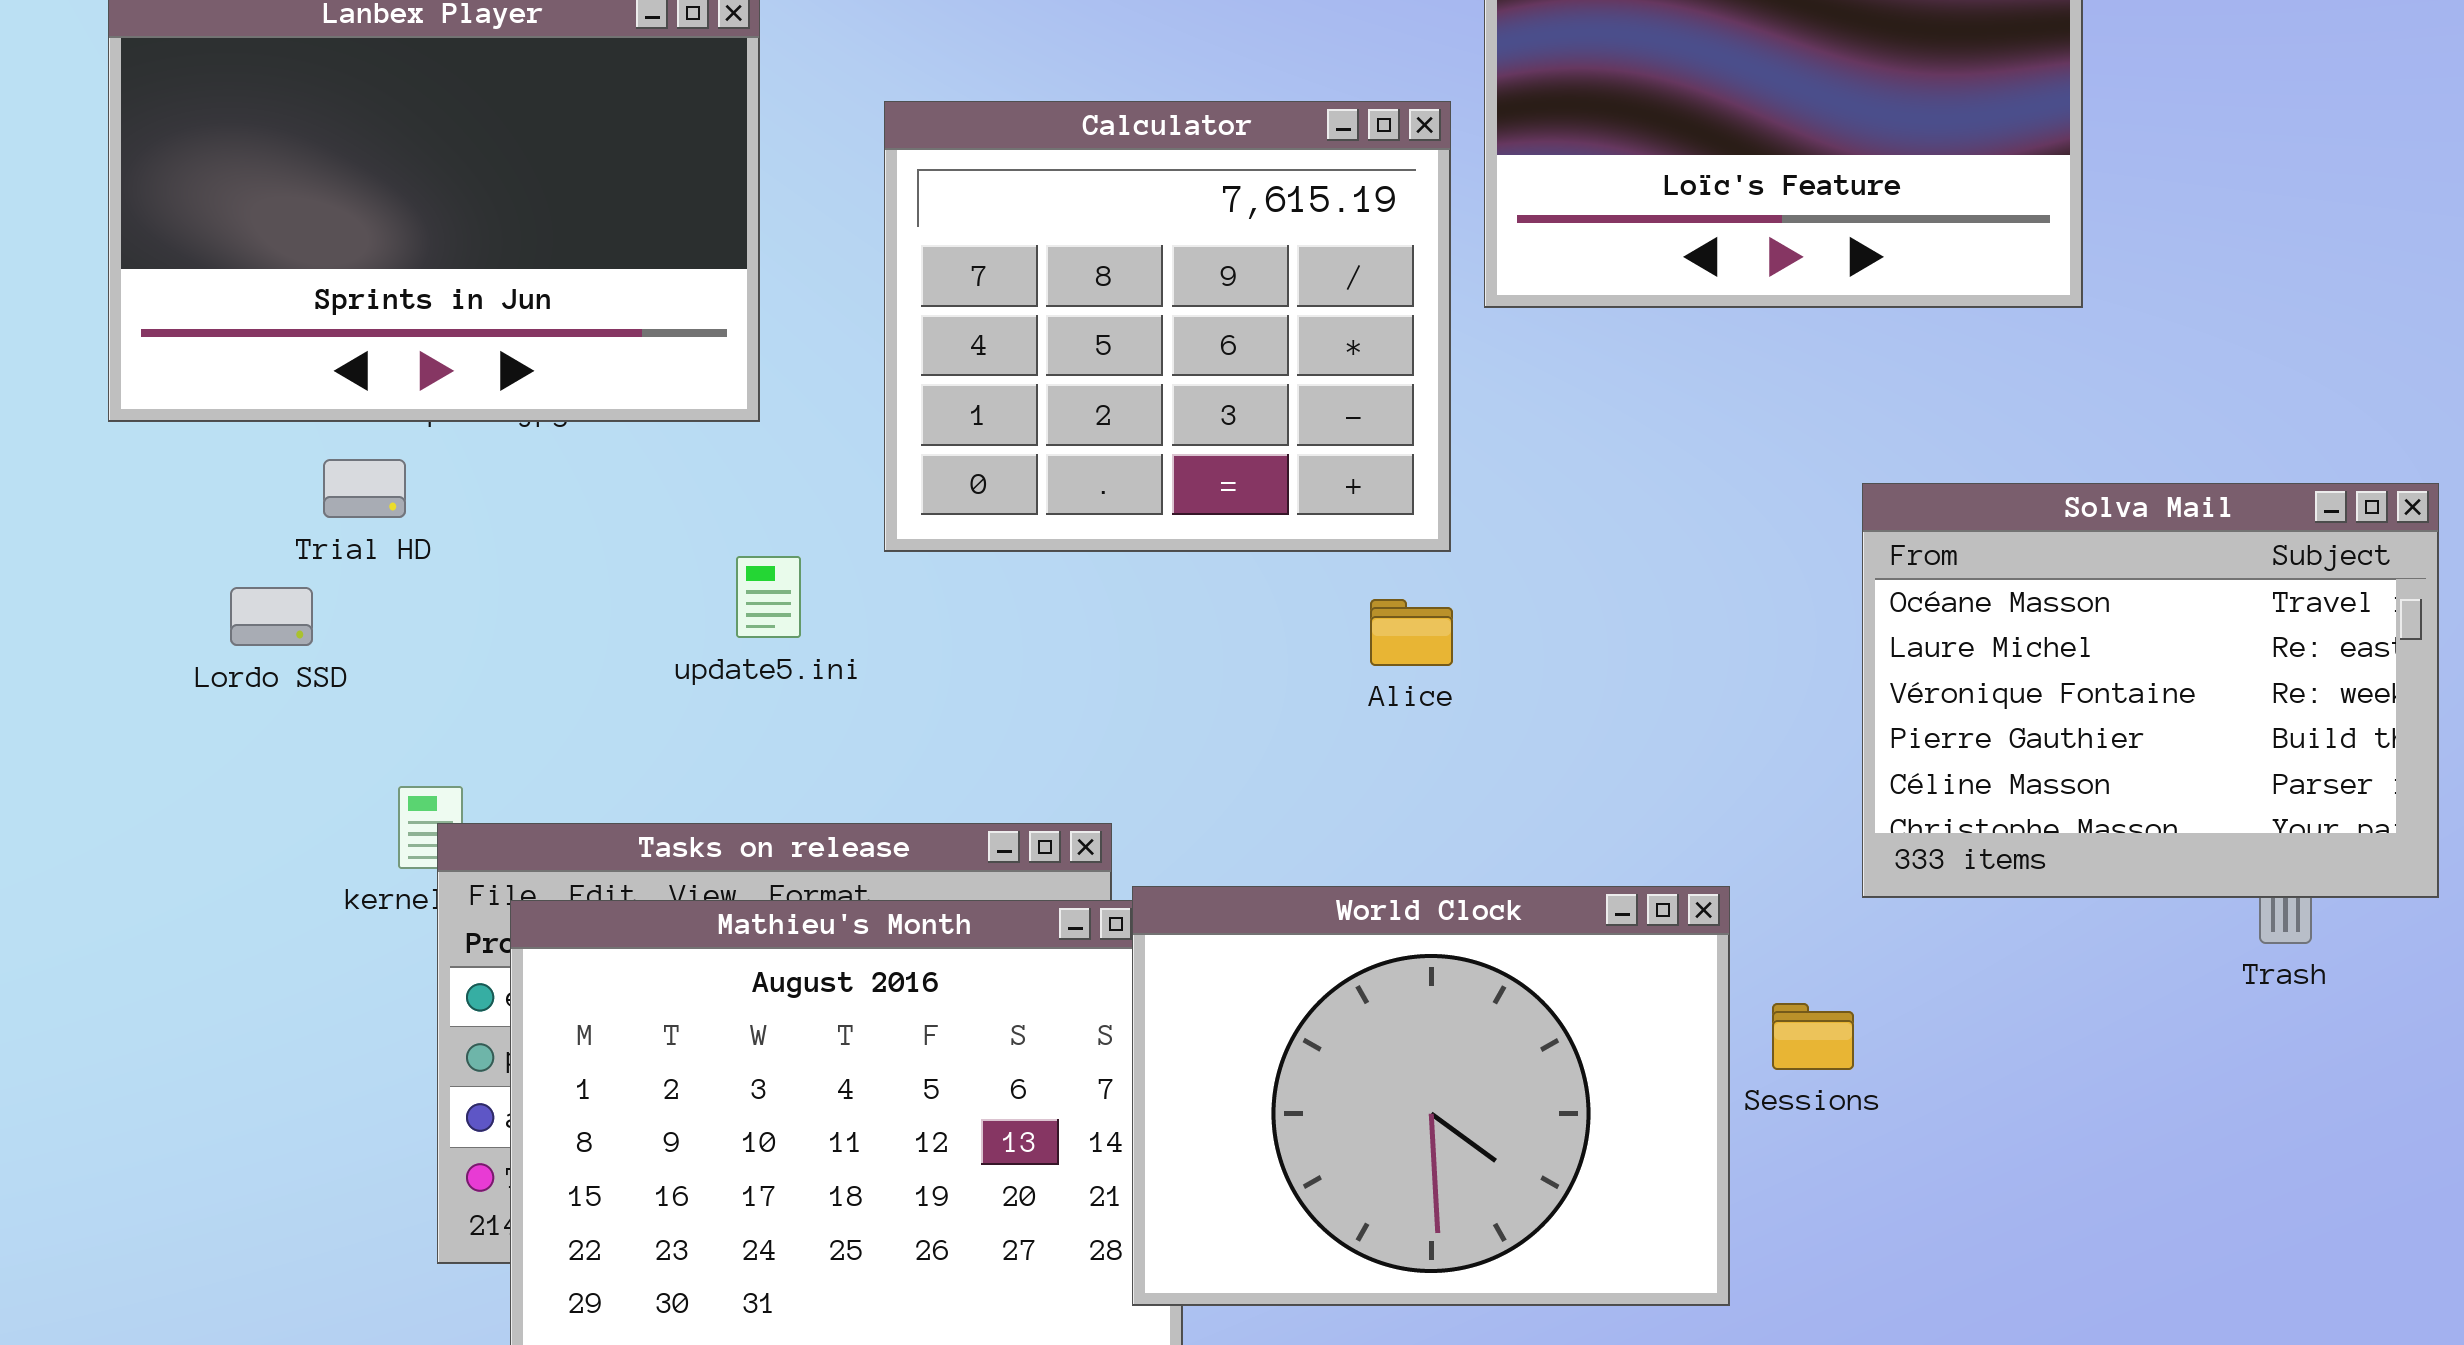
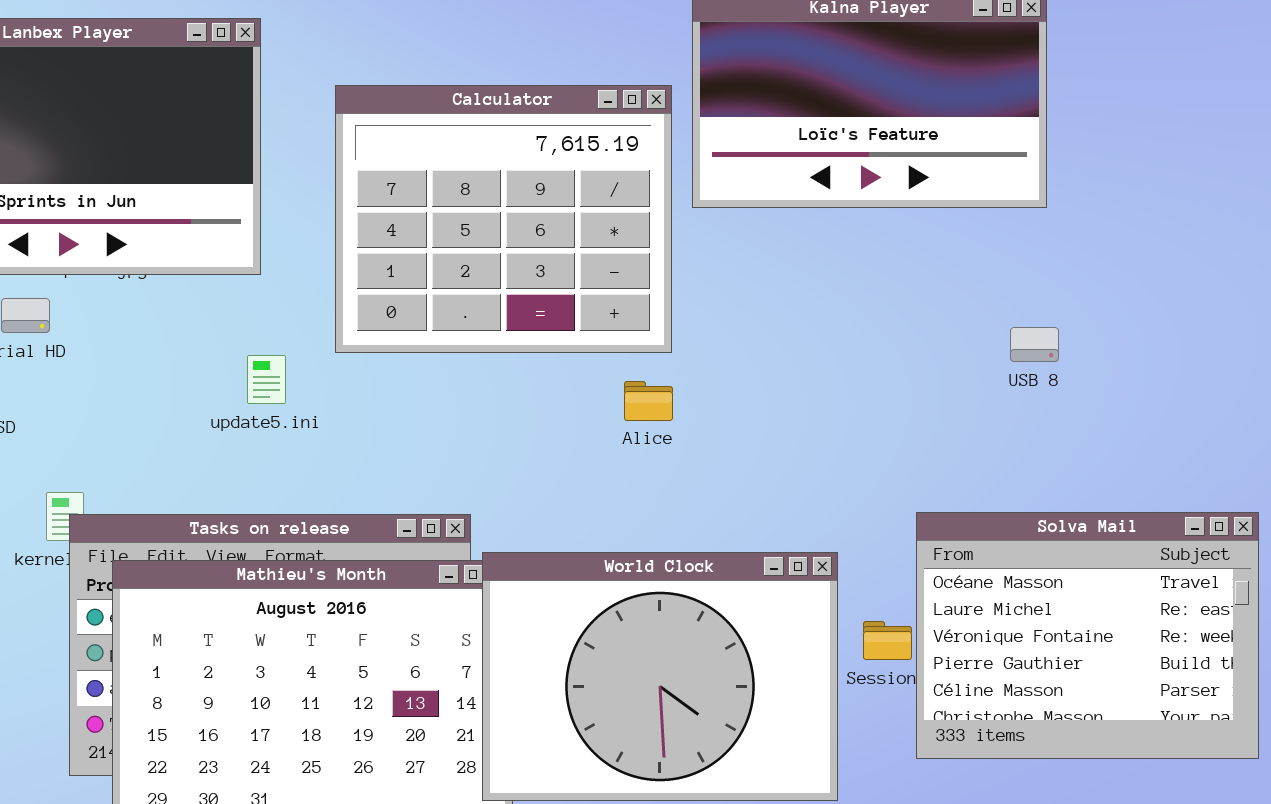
Solva Mail: [1862,483,2439,898] -> [916,512,1259,759], moved

